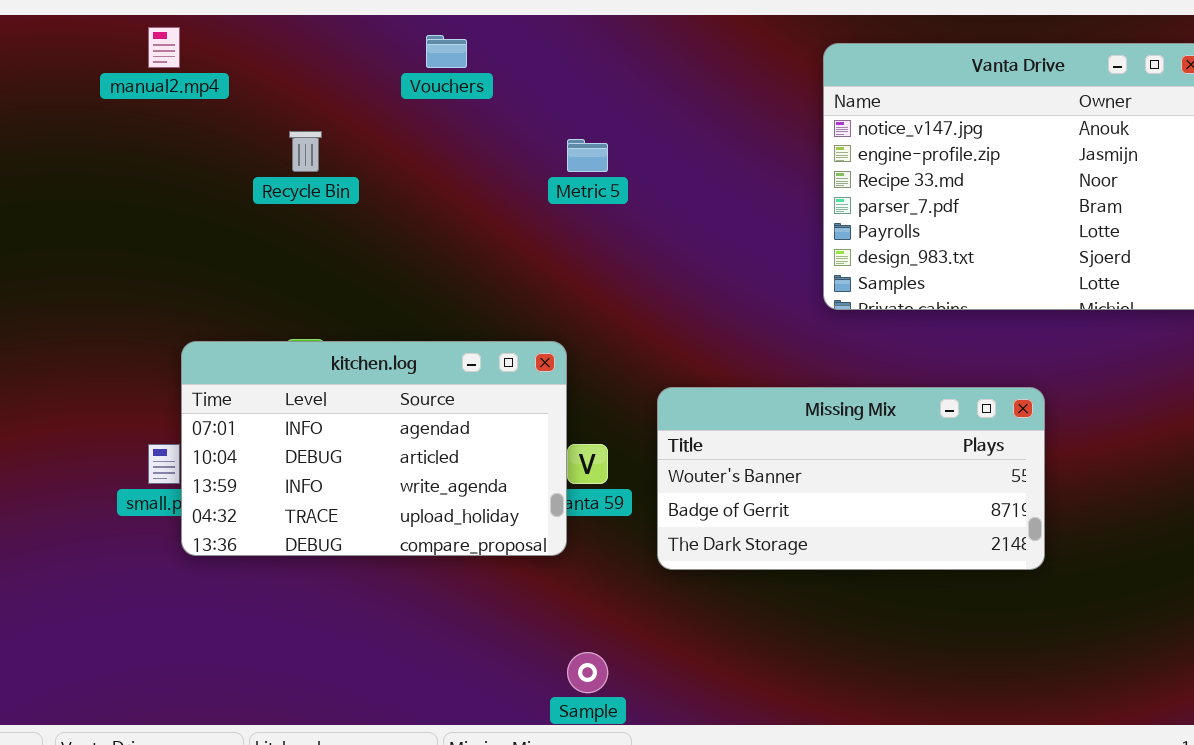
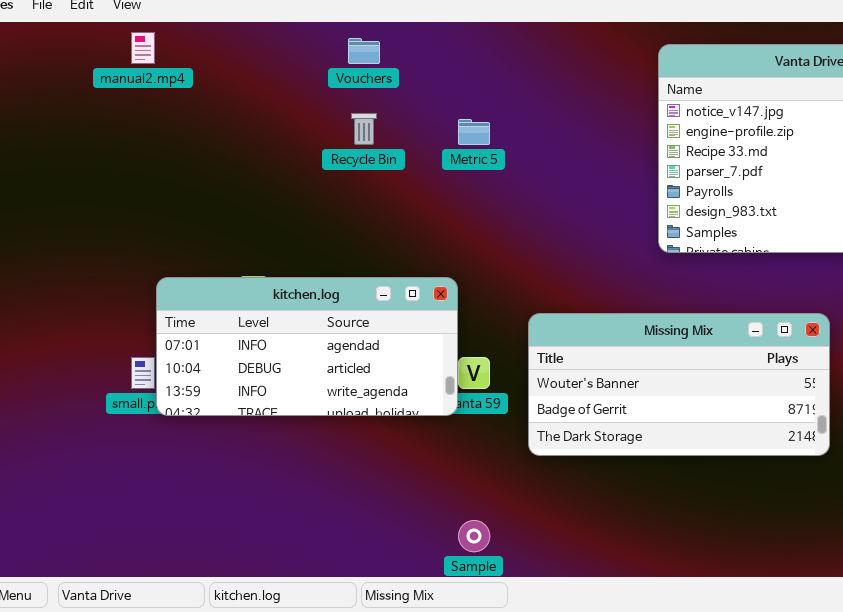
Recycle Bin: [289,131,322,172] -> [351,113,377,145], moved
kitchen.log: [181,341,567,556] -> [156,277,458,416], resized

